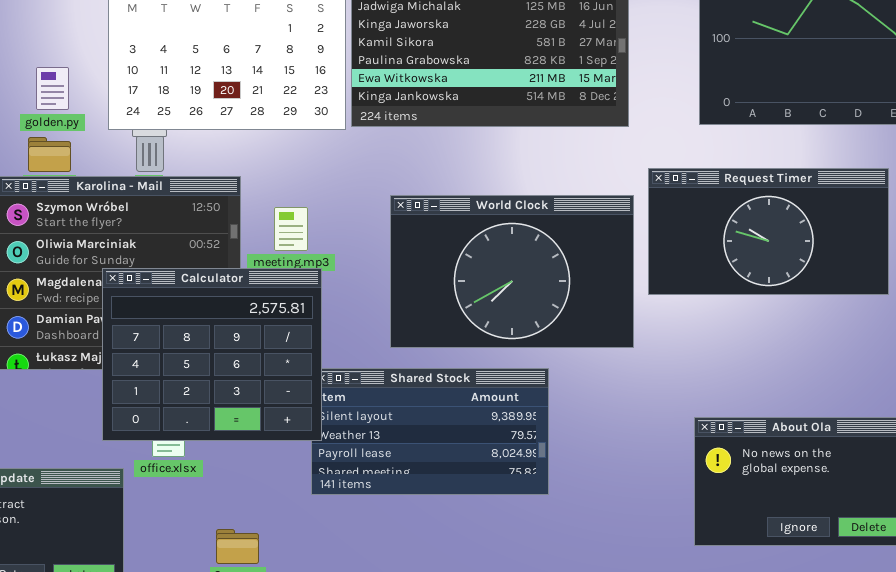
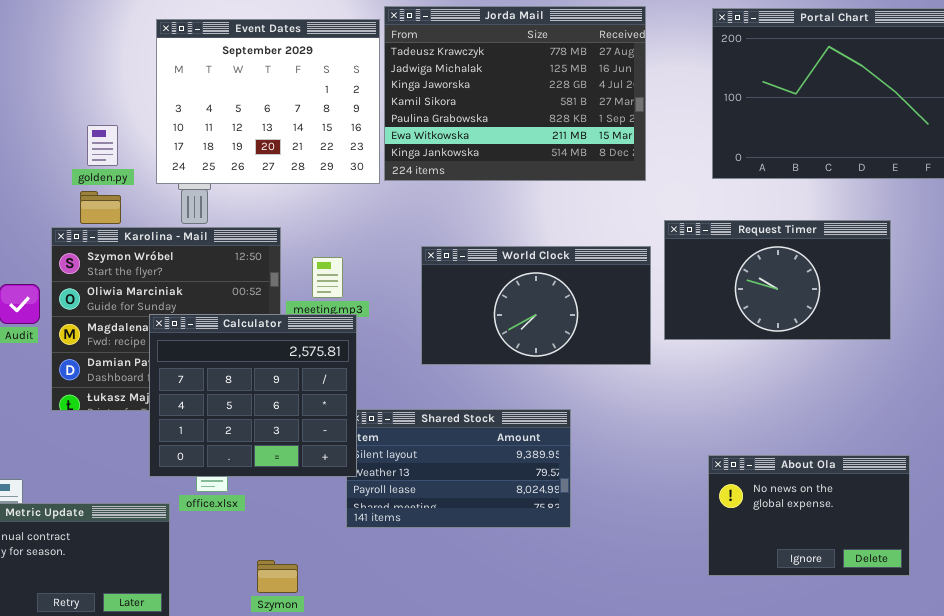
World Clock: [390,195,634,348] -> [421,246,651,365], resized

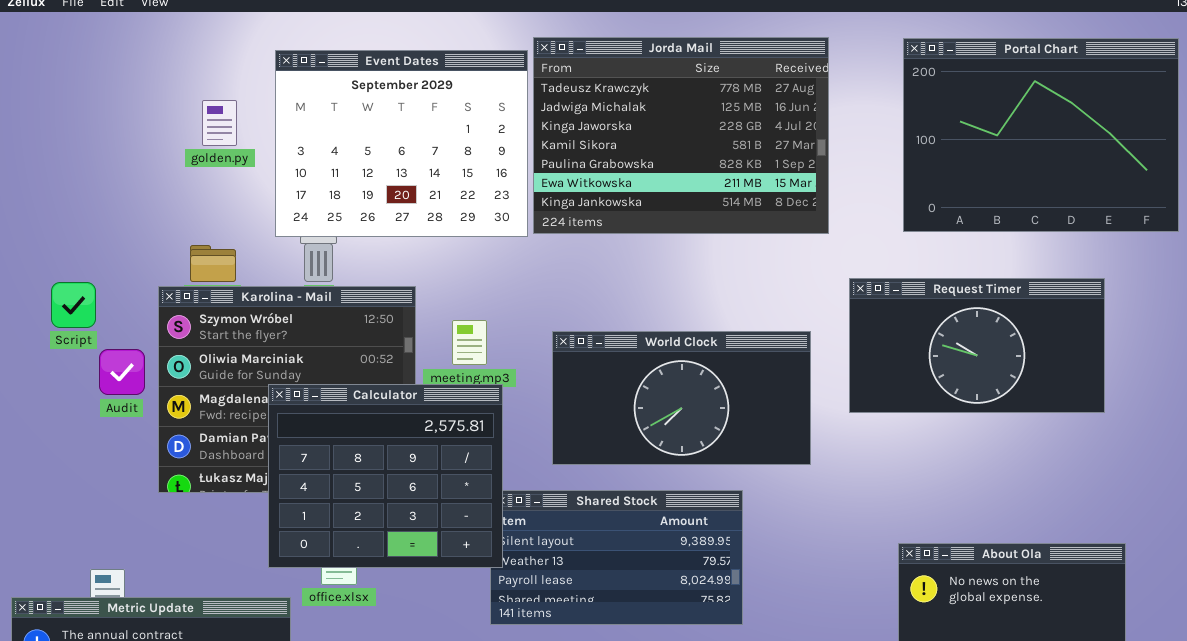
golden.py: [87,125,118,166] -> [202,100,237,146], moved
World Clock: [421,246,651,365] -> [552,331,811,465], moved

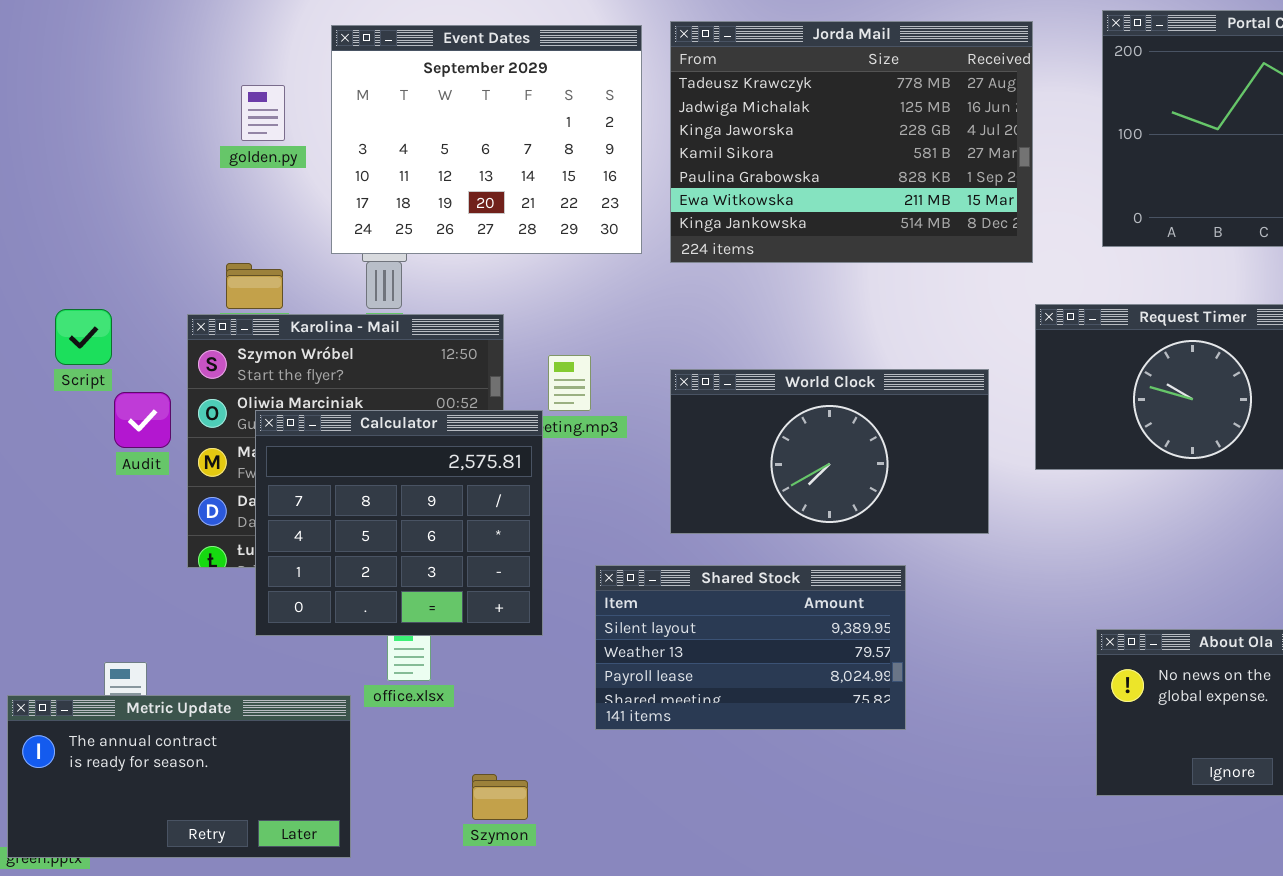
Jorda Mail: [533,37,829,234] -> [670,21,1033,263], moved
Calculator: [268,384,503,568] -> [255,410,543,636], moved

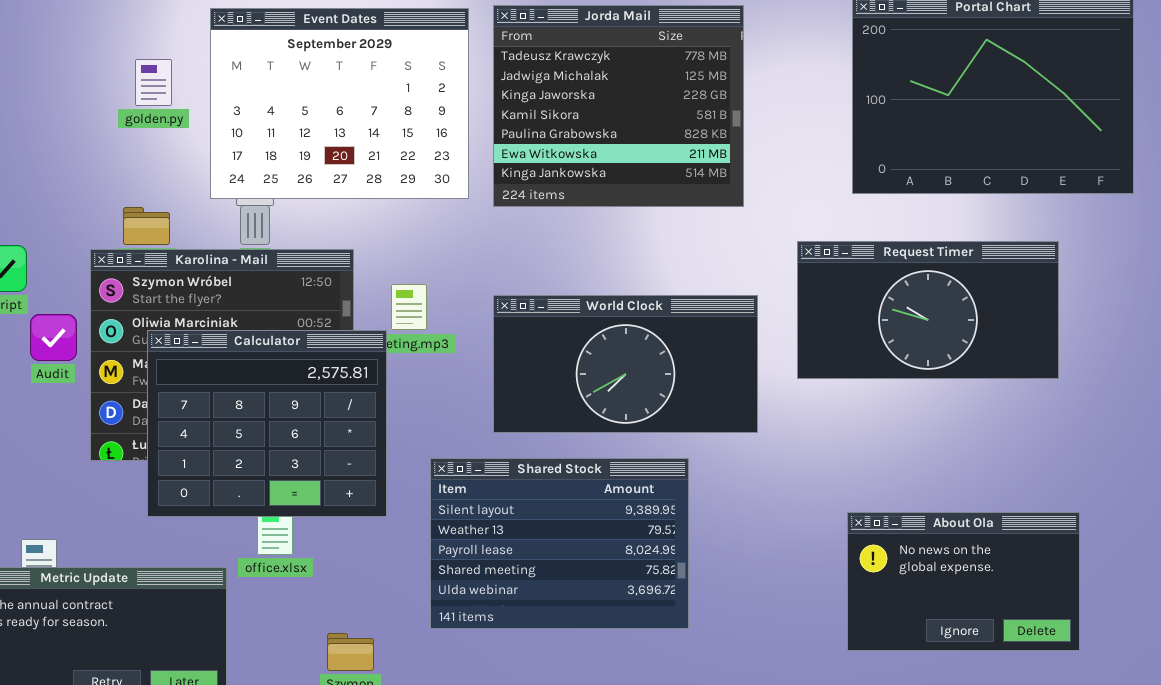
Jorda Mail: [670,21,1033,263] -> [493,5,744,207], resized
Shared Stock: [595,565,906,730] -> [430,458,689,629], resized

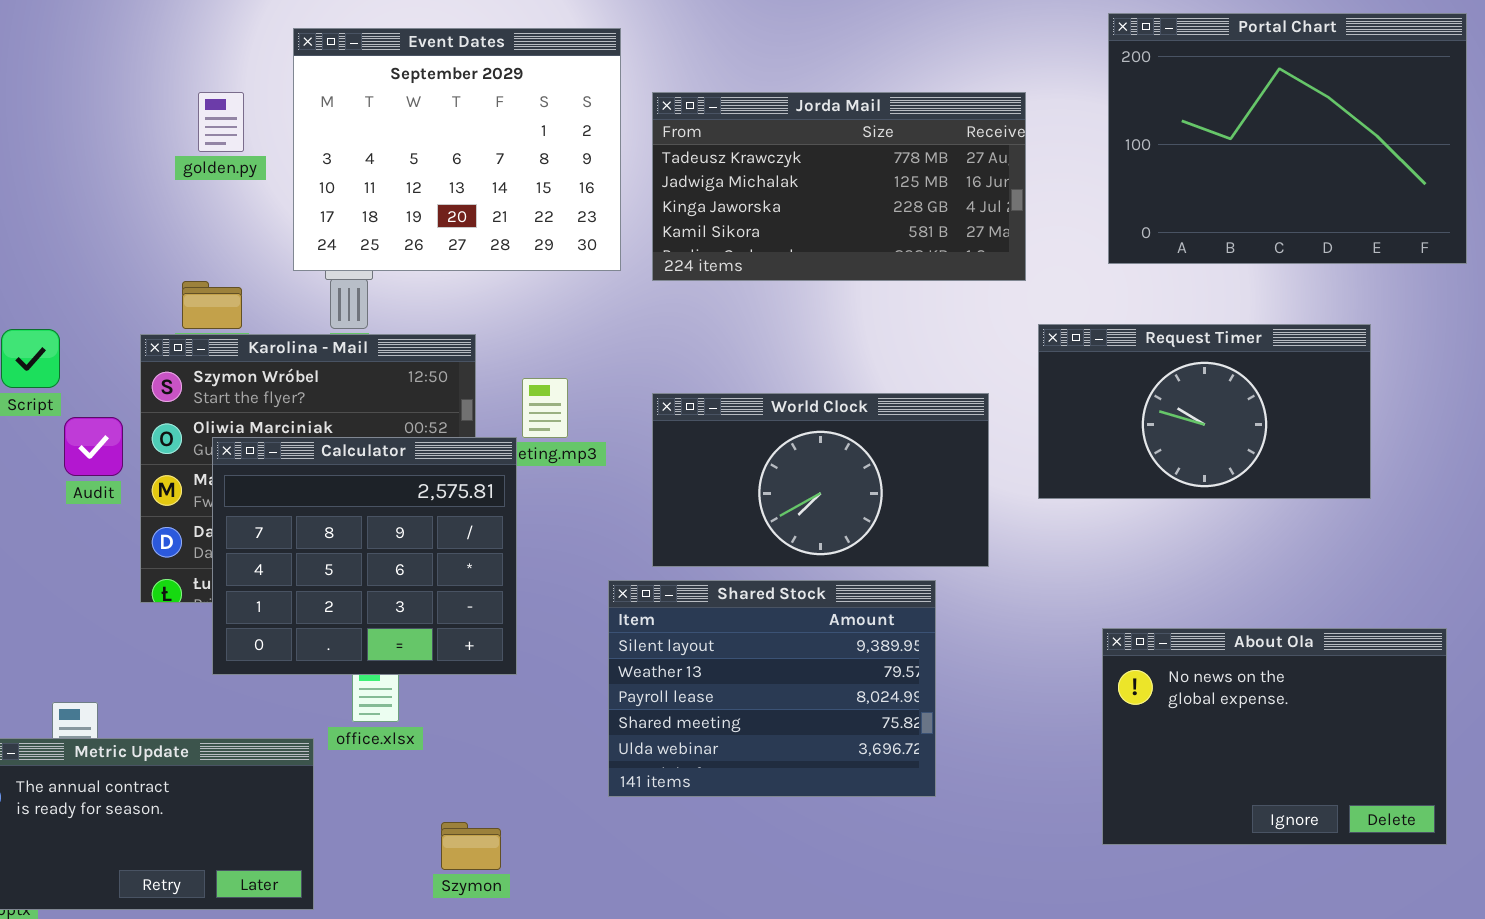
Jorda Mail: [493,5,744,207] -> [652,92,1026,281], resized
Shared Stock: [430,458,689,629] -> [608,580,936,797], moved
About Ola: [847,512,1080,651] -> [1102,628,1447,845], resized

